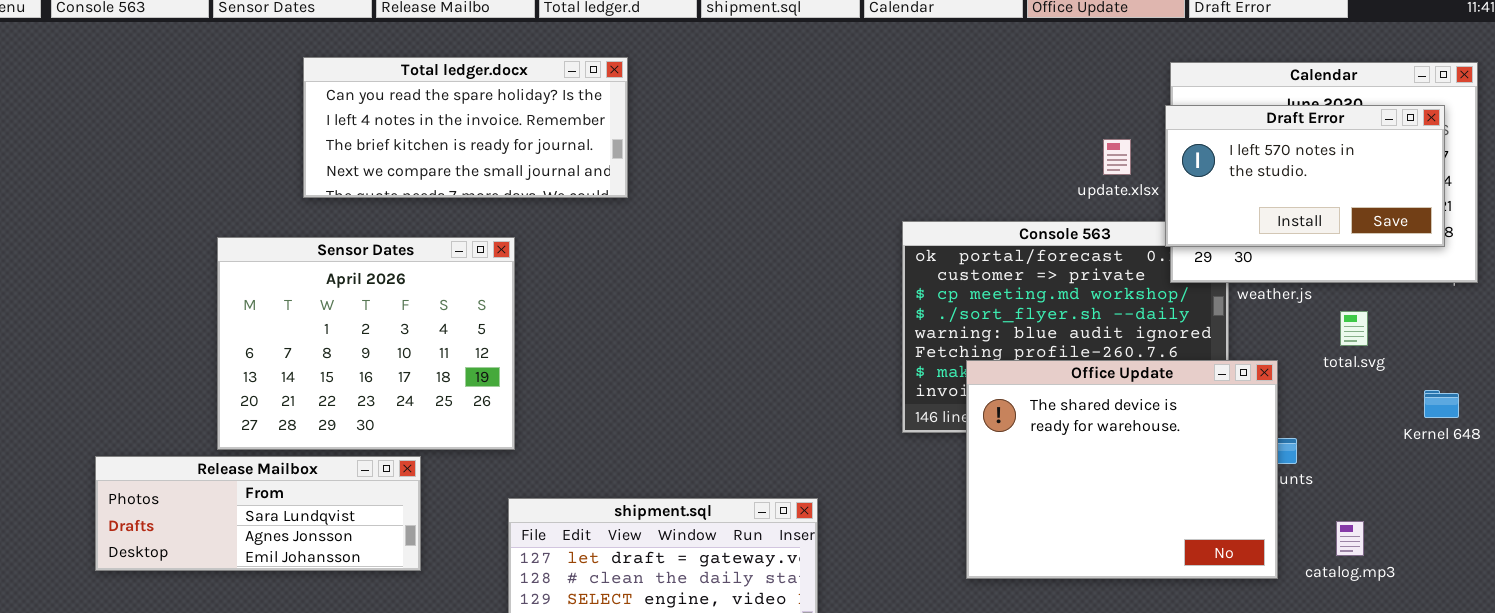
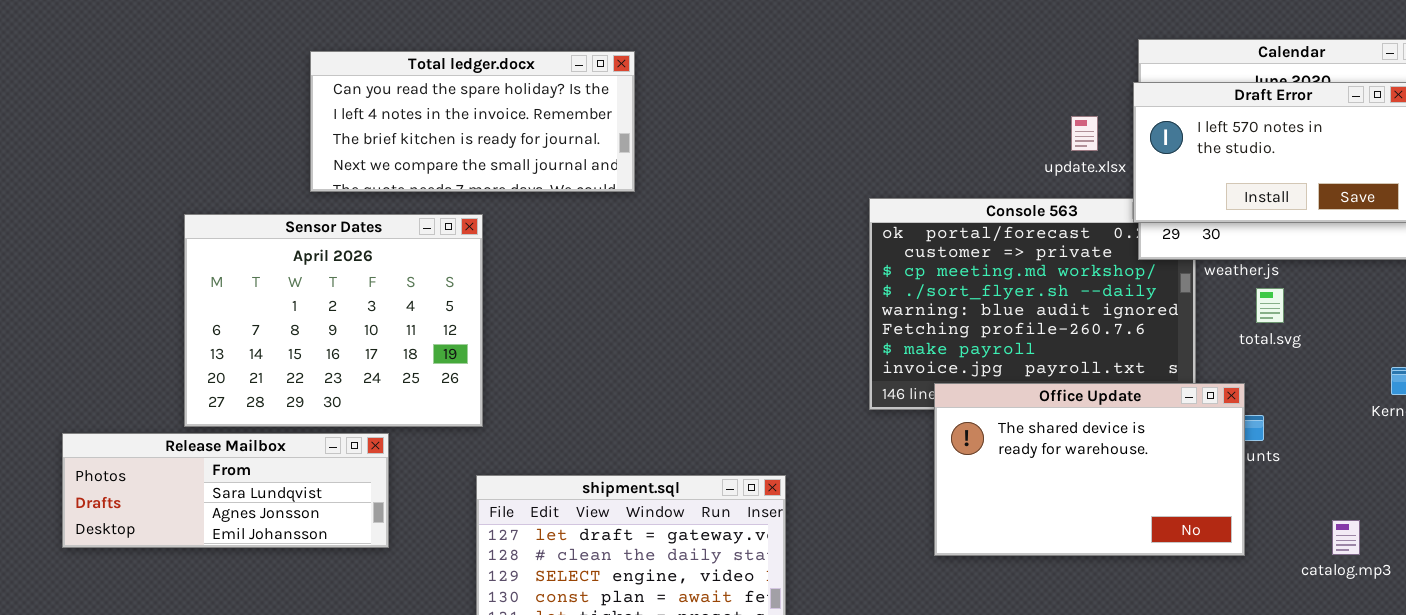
Total ledger.docx: [303,57,628,198] -> [310,51,635,192], moved
total.svg: [1340,311,1368,346] -> [1256,288,1284,323], moved
Office Update: [966,360,1278,579] -> [934,383,1245,556], resized
catalog.mp3: [1336,521,1364,556] -> [1332,520,1360,555], moved

